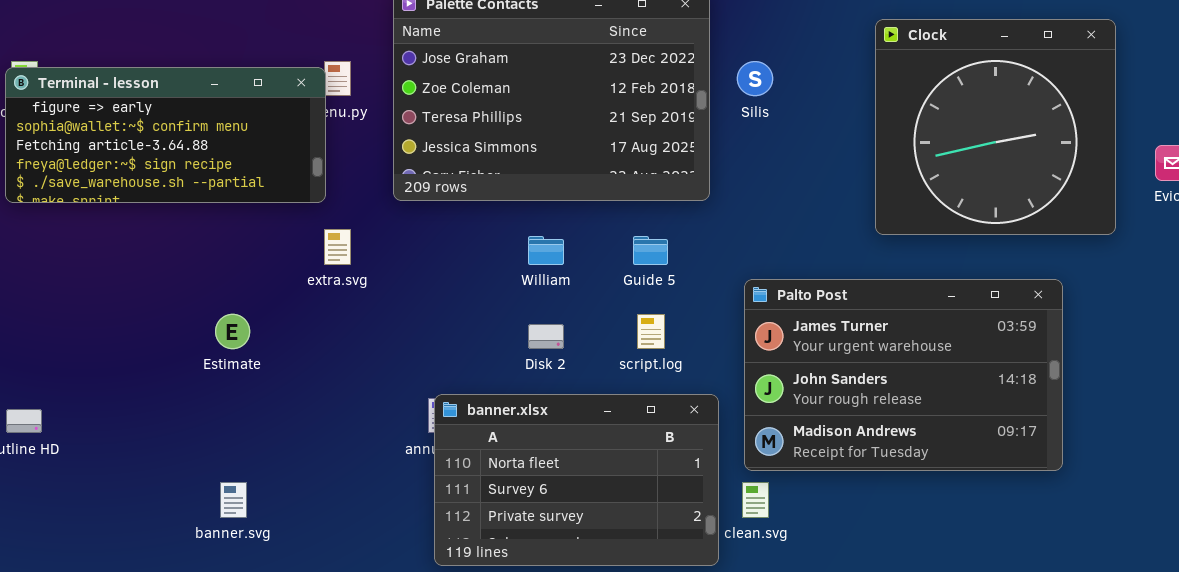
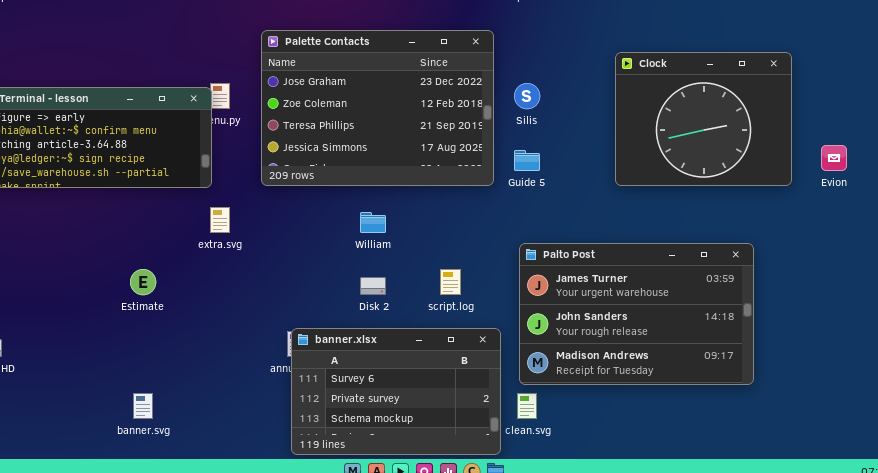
Clock: [875,19,1116,235] -> [615,52,792,186], resized
Guide 5: [633,236,668,265] -> [514,150,540,171], moved
banner.xlsx: [434,394,719,566] -> [291,328,501,455], scrolled down 1 row

